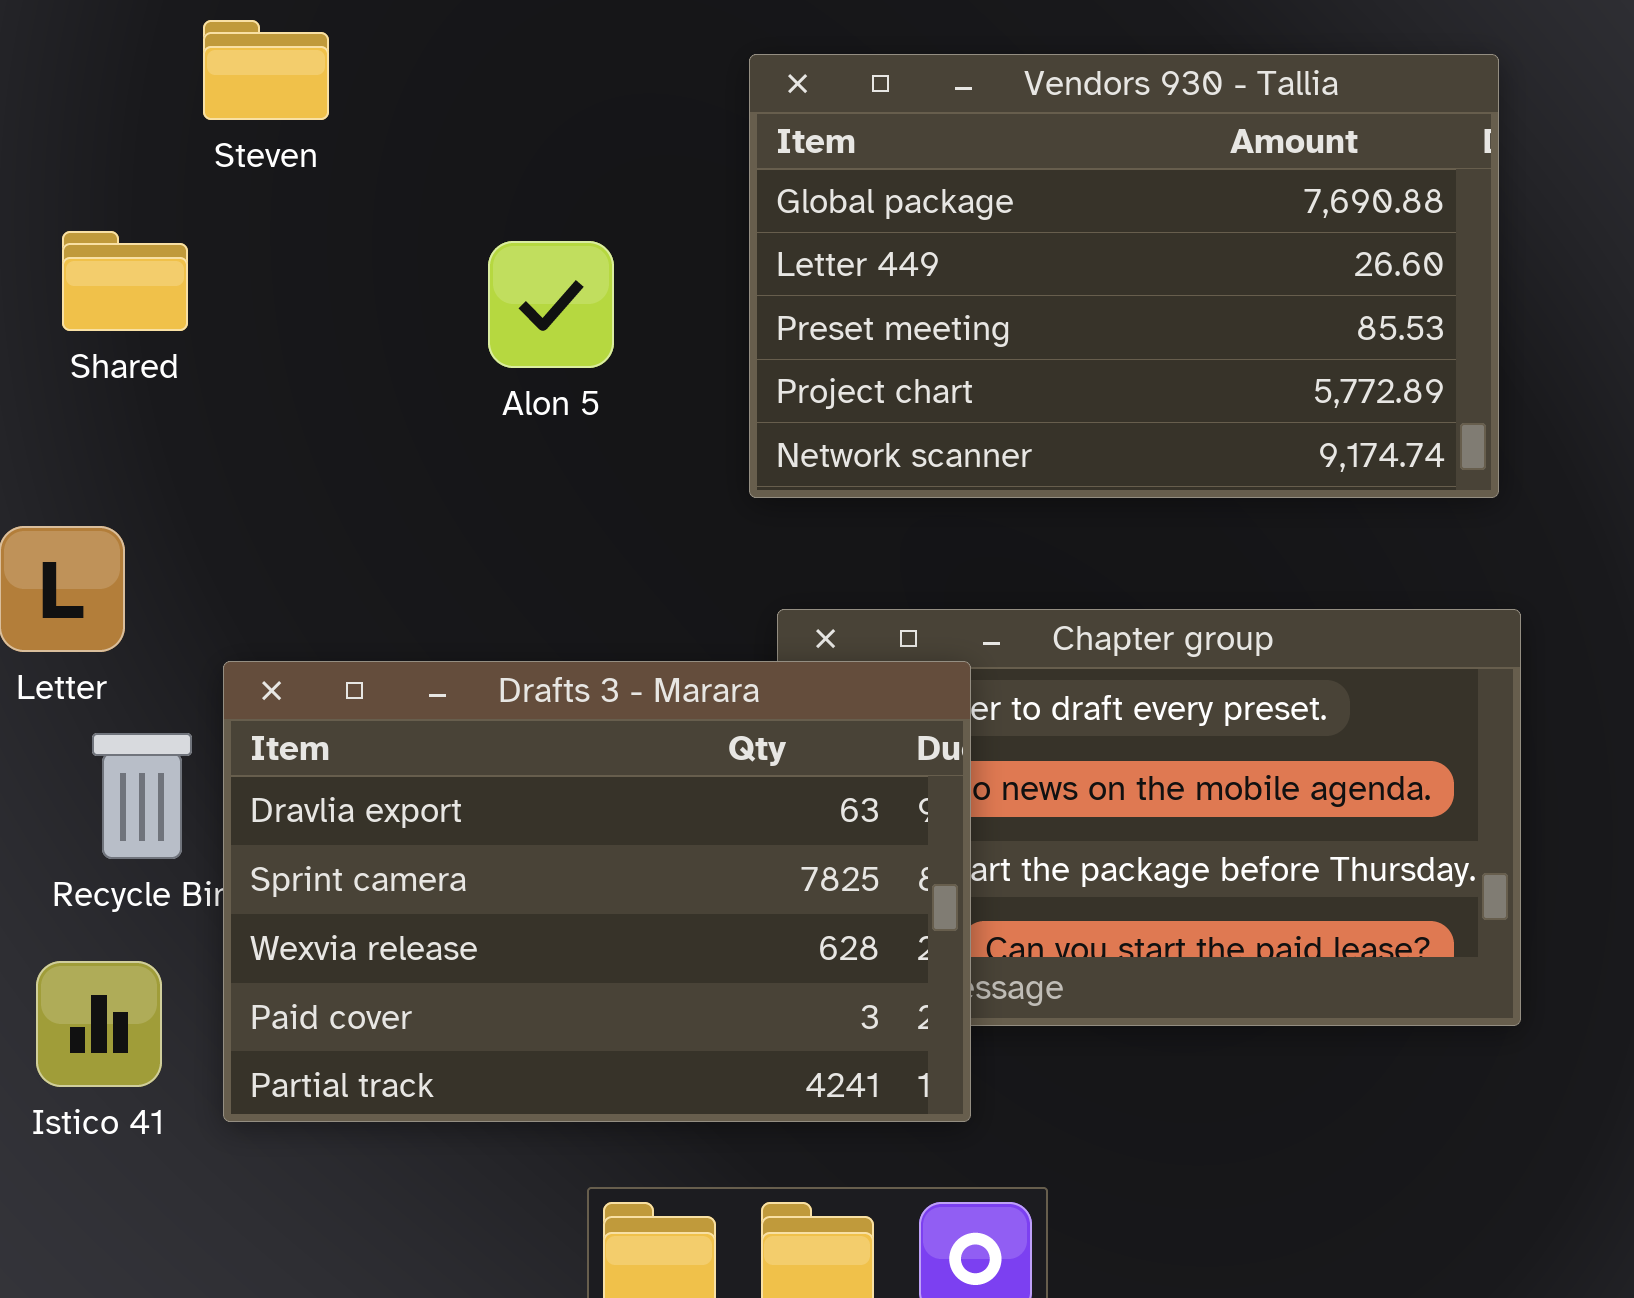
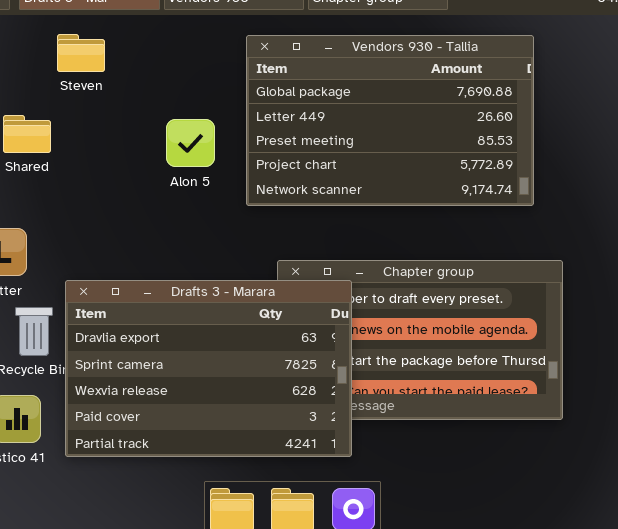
Vendors 930 - Tallia: [749,54,1499,498] -> [246,35,534,206], moved

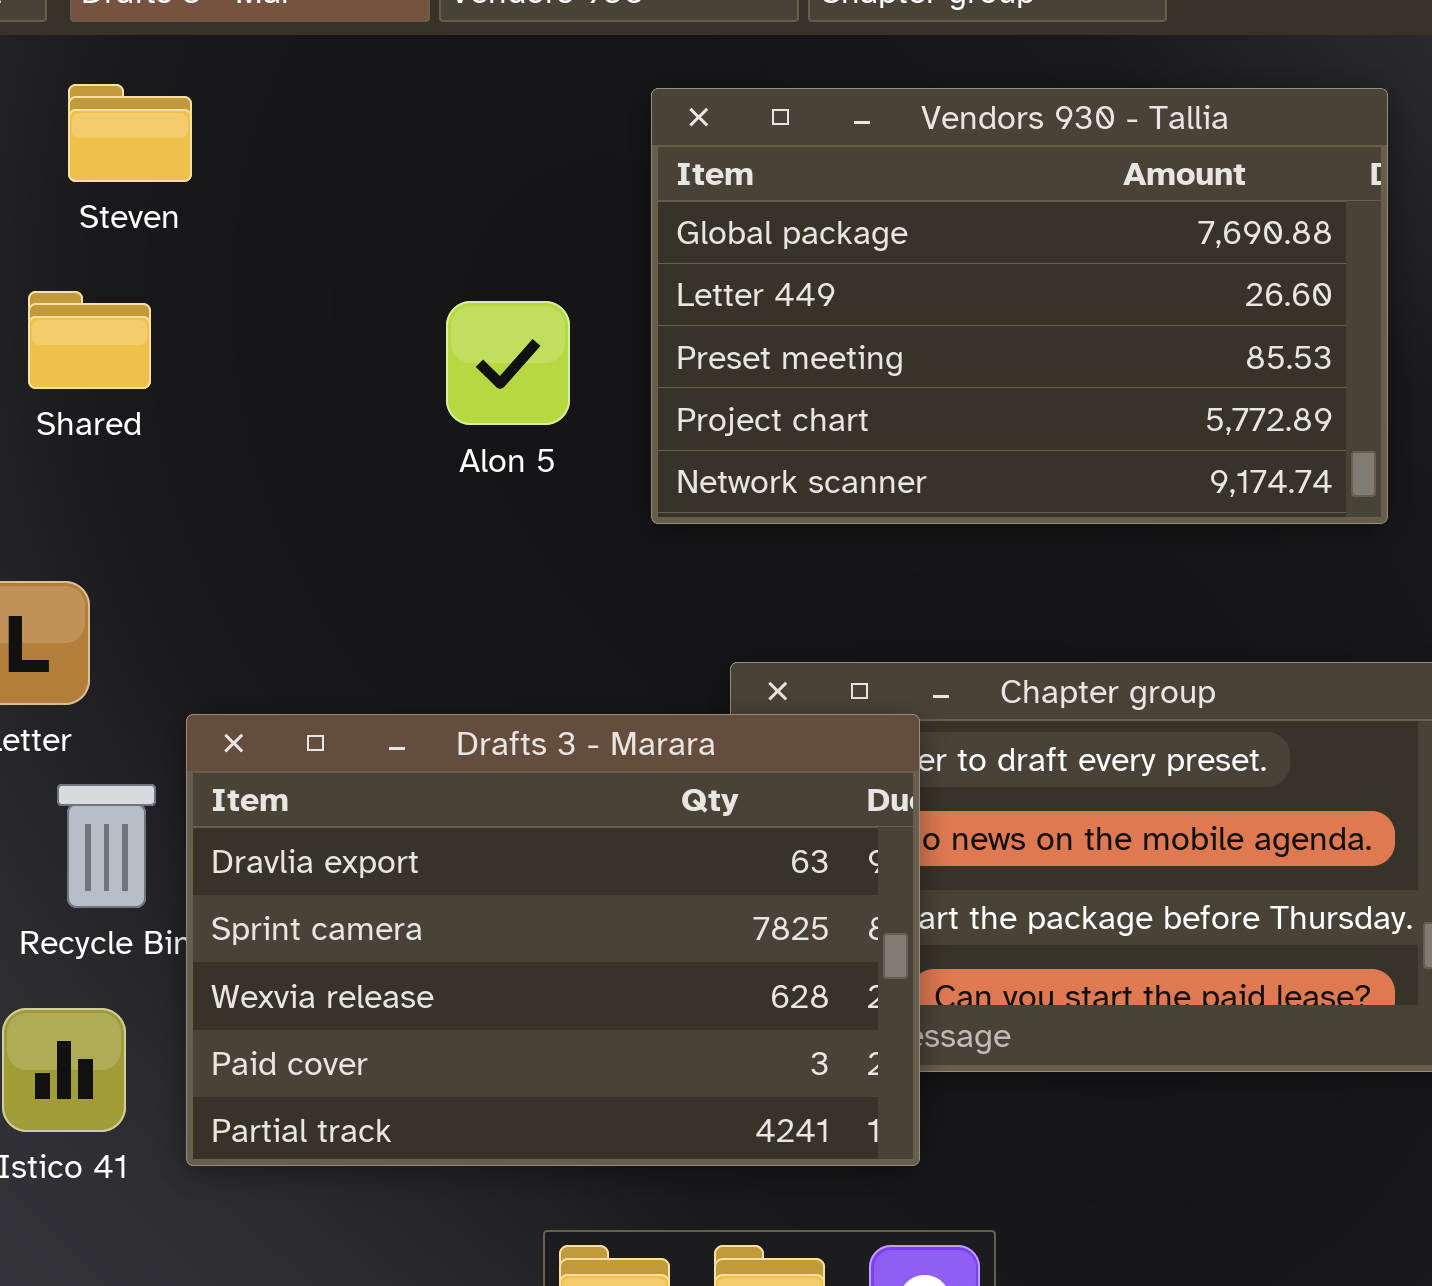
Steven: [57,34,105,72] -> [68,84,192,182], moved

